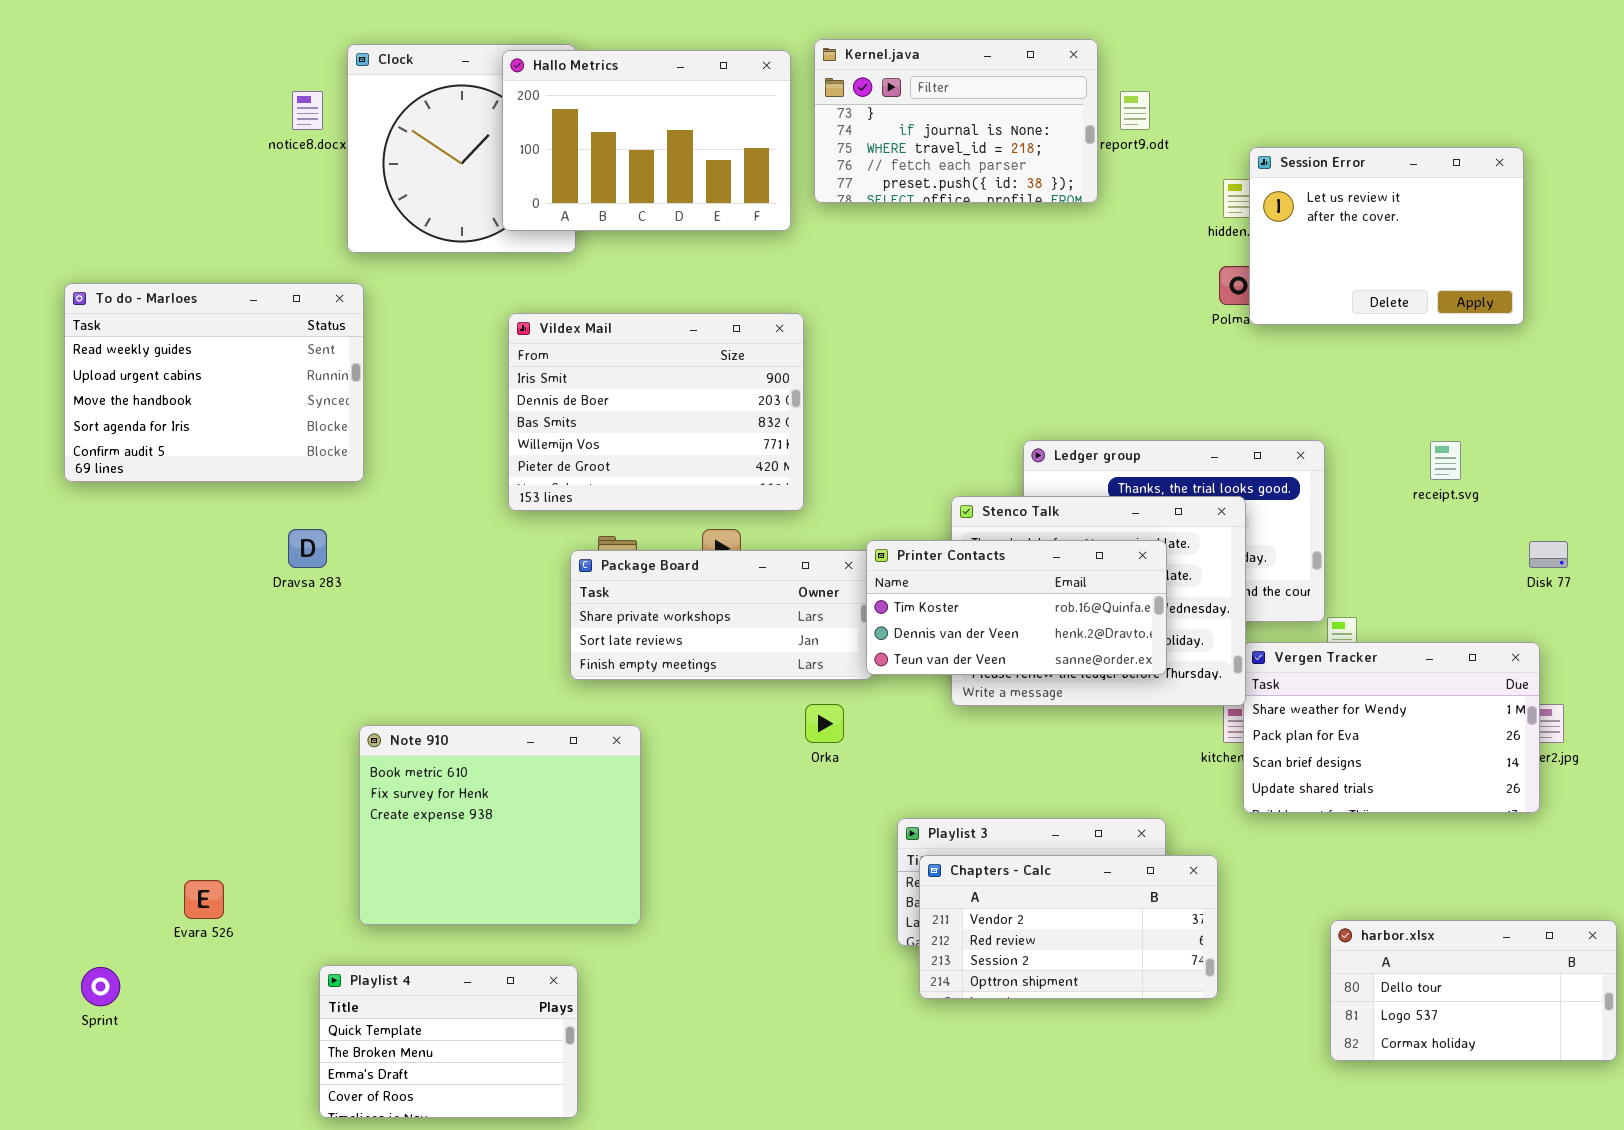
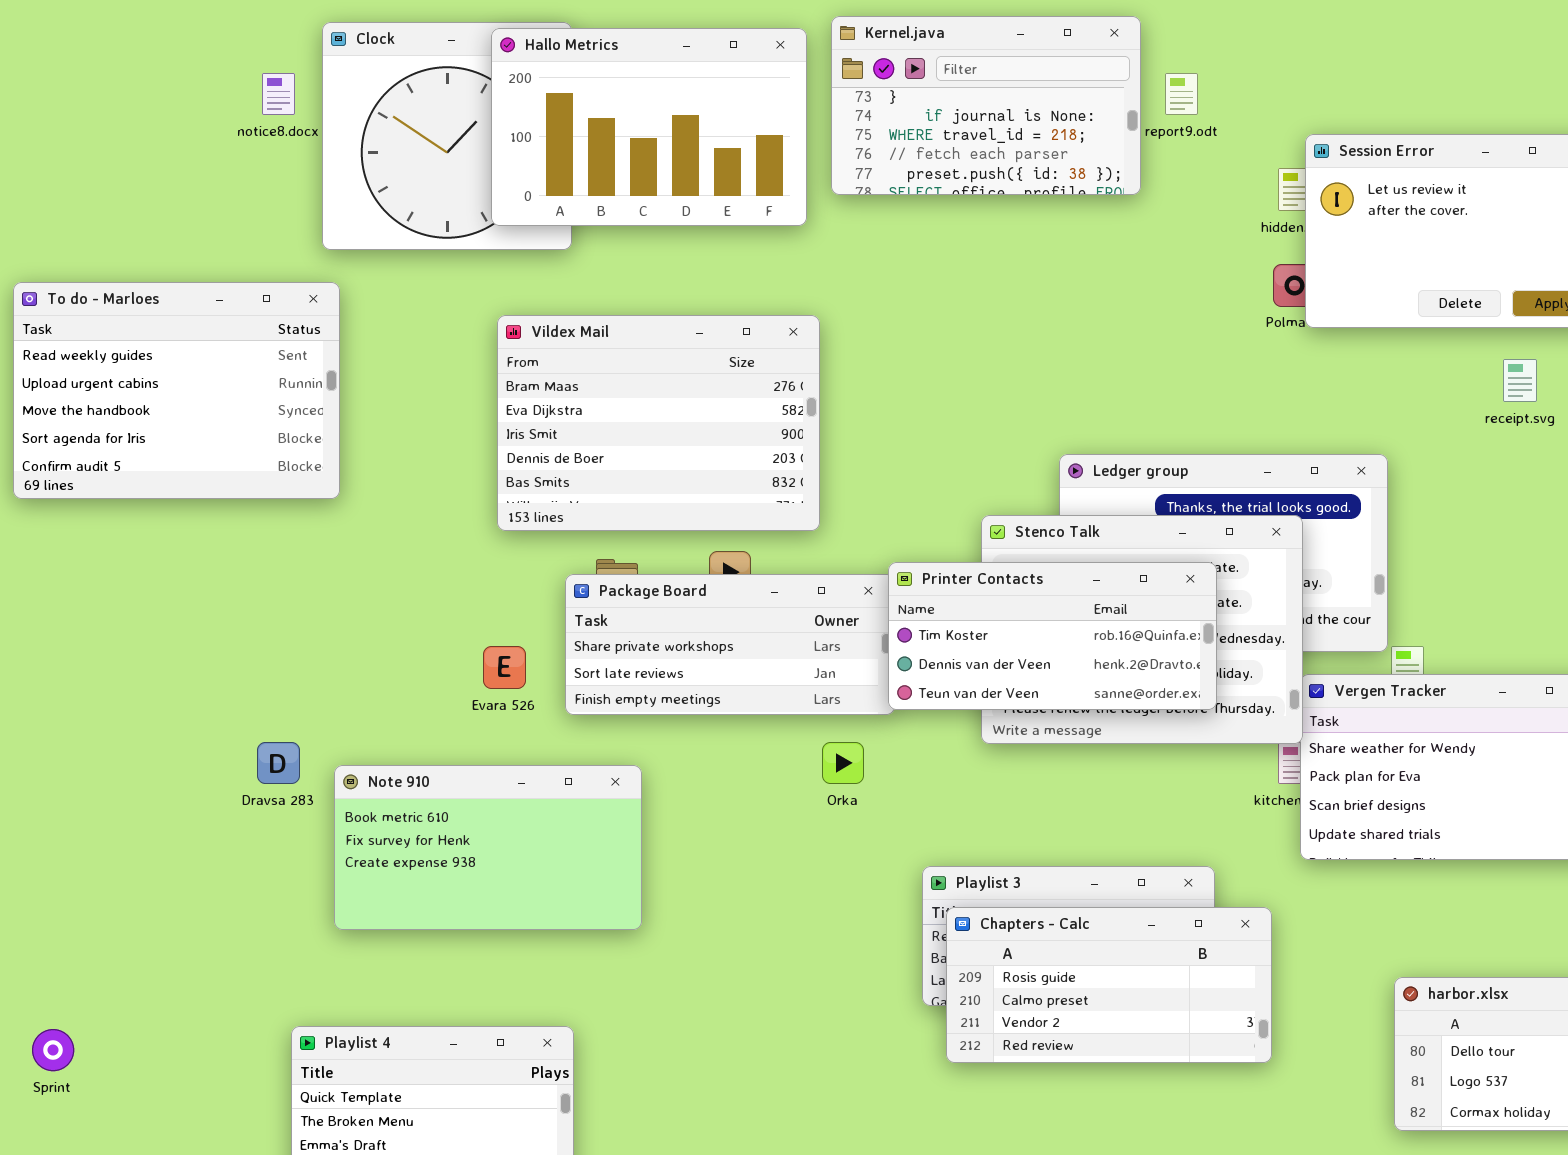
Vildex Mail: [508,313,804,511] -> [497,315,820,531], scrolled up 2 rows
receipt.svg: [1430,441,1461,480] -> [1503,359,1537,402], moved
Dravsa 283: [288,529,327,568] -> [257,742,300,784], moved
Note 910: [359,725,641,925] -> [334,765,642,930], resized
Chapters - Calc: [919,855,1218,999] -> [946,907,1272,1063], scrolled up 2 rows
Evara 526: [184,880,224,919] -> [483,646,526,689], moved

